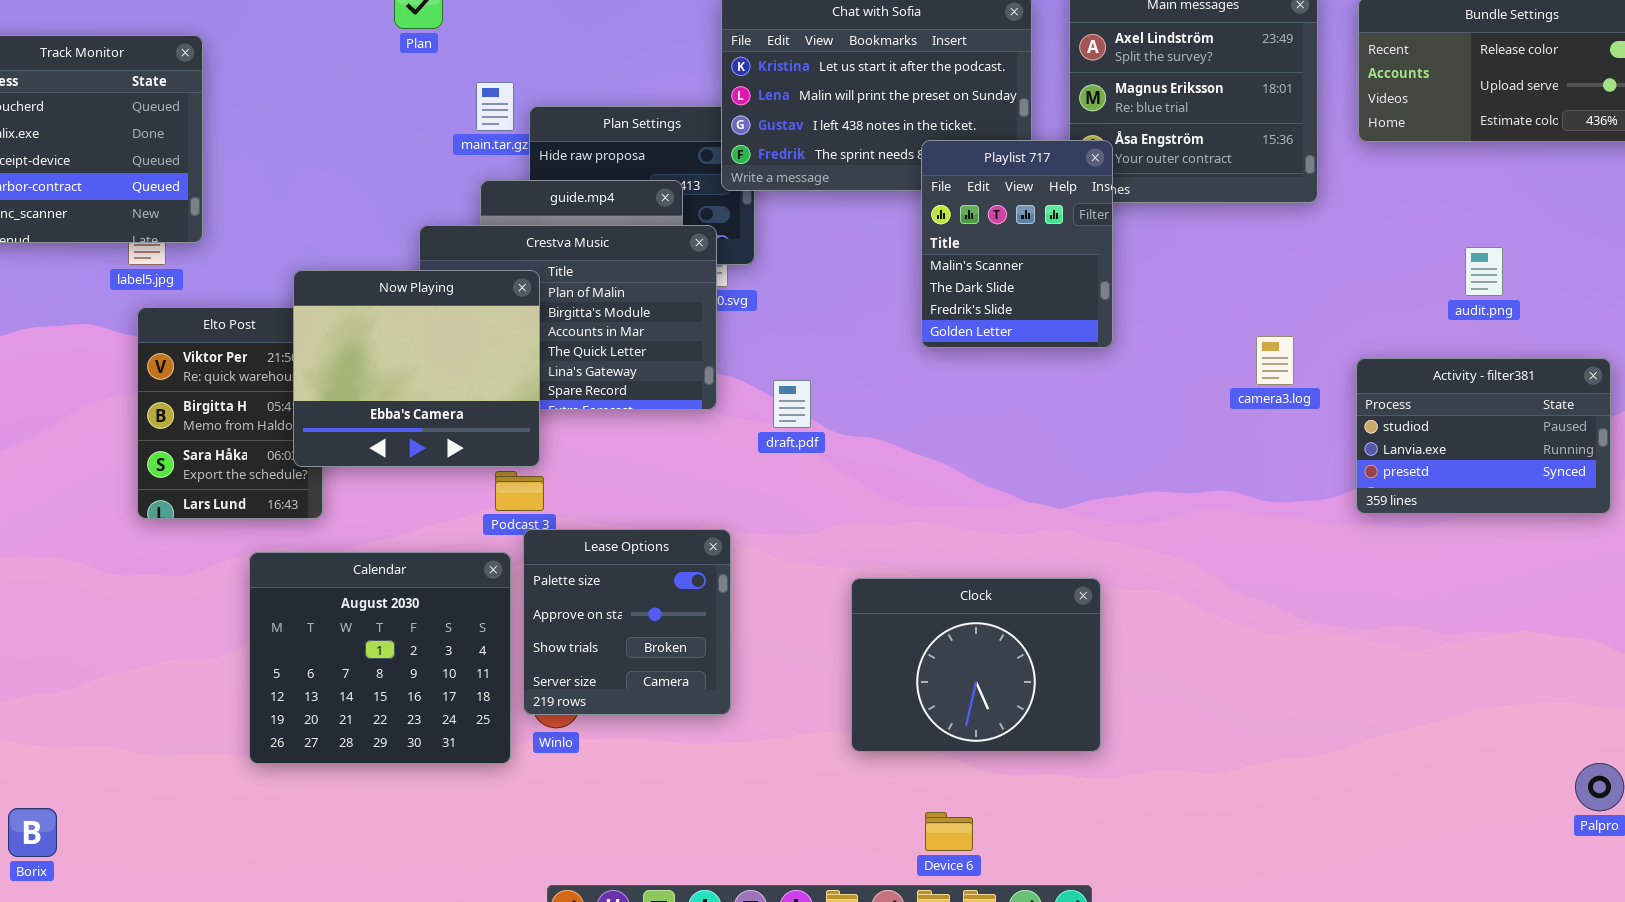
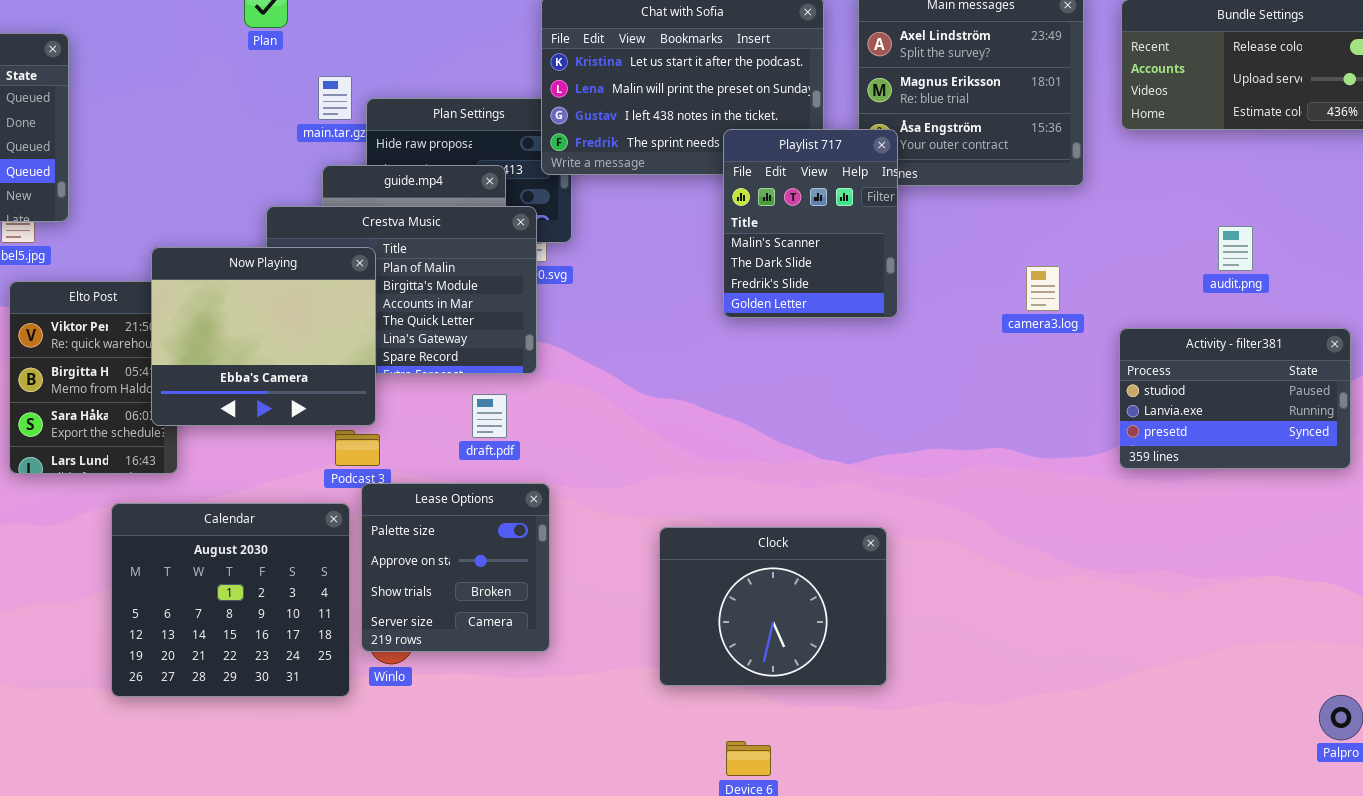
camera3.log: [1256,336,1294,385] -> [1026,266,1060,311], moved
draft.pdf: [773,380,811,428] -> [472,394,507,438], moved

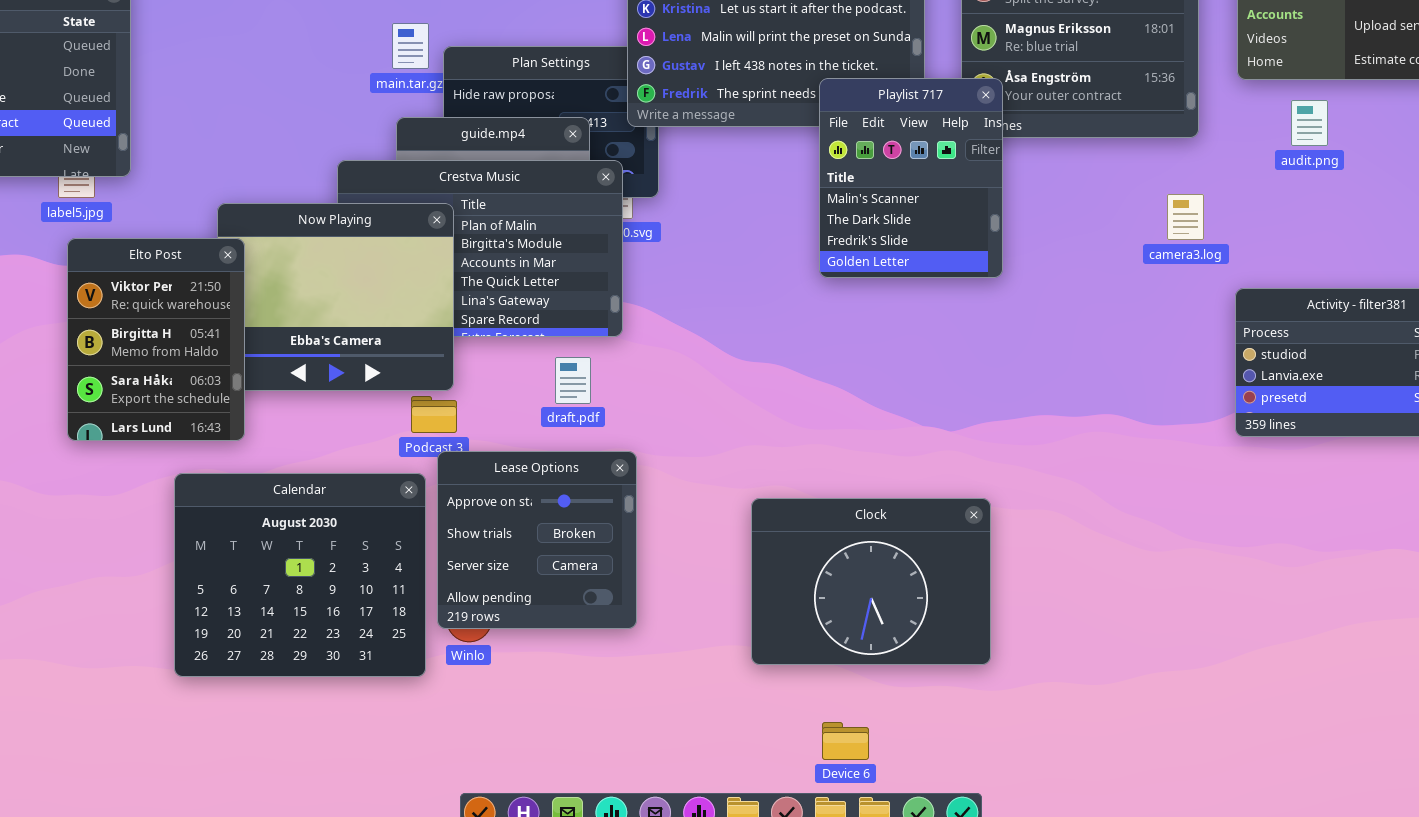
audit.png: [1218,226,1253,271] -> [1291,100,1328,146], moved
camera3.log: [1026,266,1060,311] -> [1167,194,1204,240], moved
Elto Post: [9,281,178,474] -> [67,238,245,441], raised
Lease Options: [361,483,550,652] -> [437,451,637,629], scrolled down 1 row

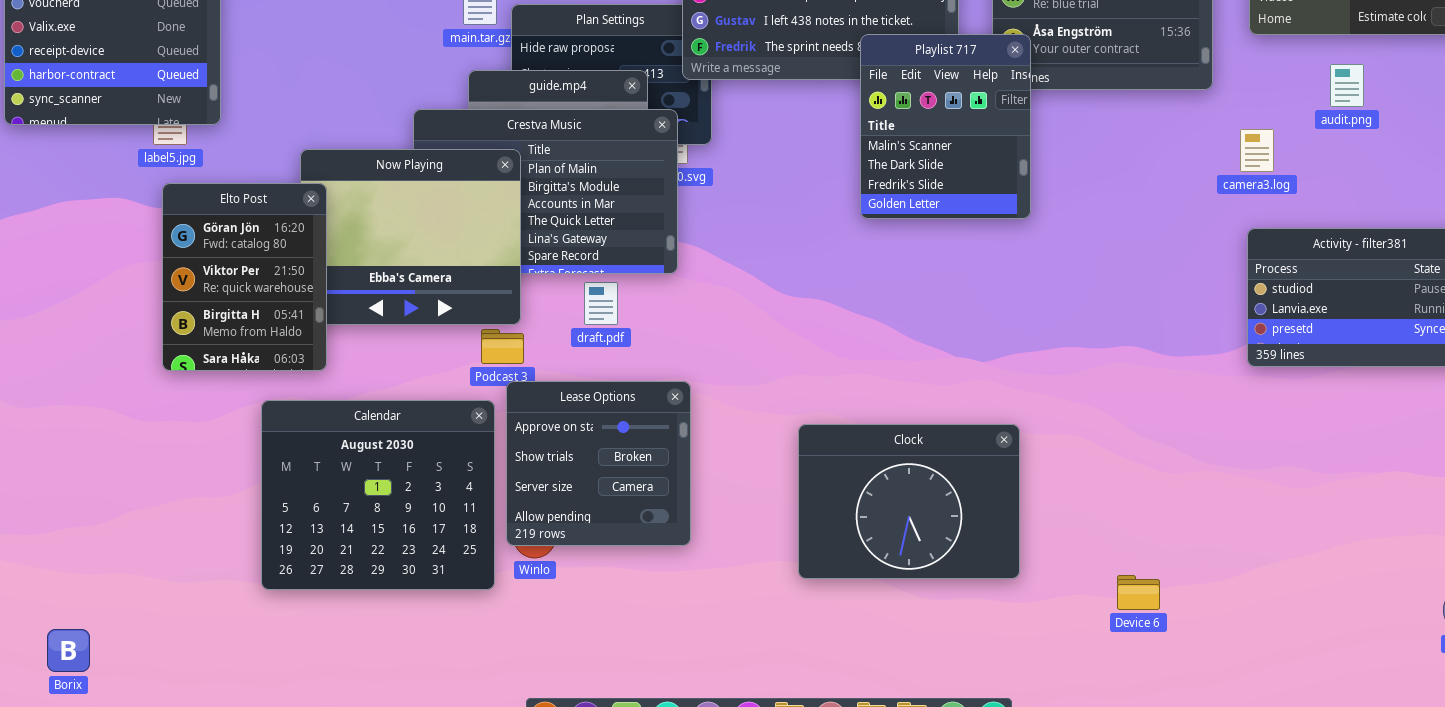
audit.png: [1291,100,1328,146] -> [1330,64,1364,107], moved
camera3.log: [1167,194,1204,240] -> [1240,129,1274,172], moved
Elto Post: [67,238,245,441] -> [162,183,327,371], scrolled up 1 row
draft.pdf: [555,357,591,404] -> [584,282,618,325], moved
Device 6: [822,722,869,760] -> [1117,575,1160,610], moved

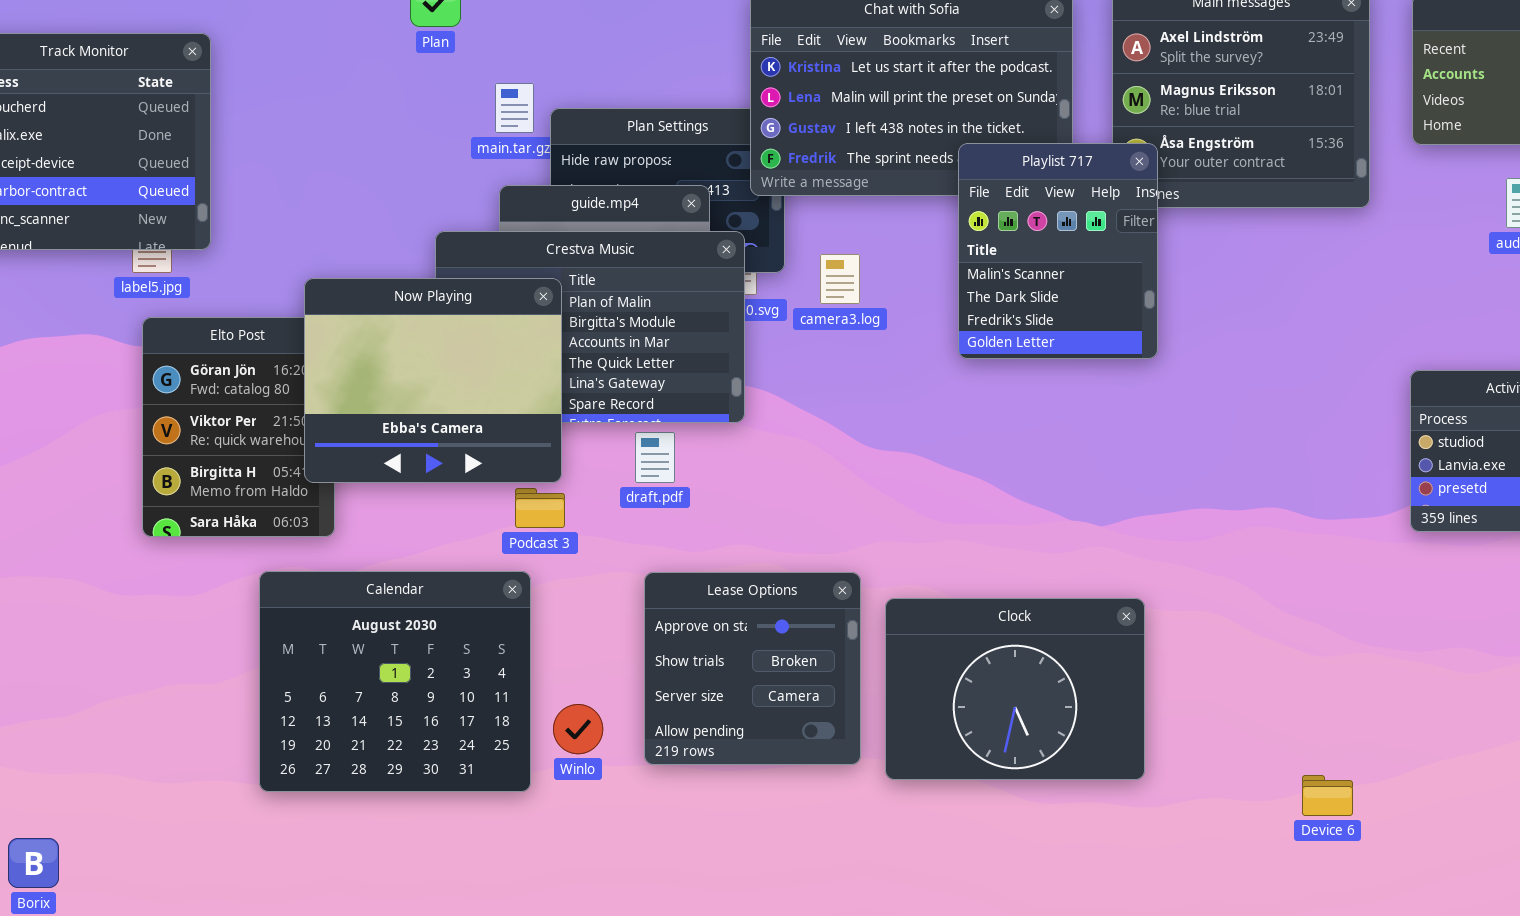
camera3.log: [1240,129,1274,172] -> [820,254,860,304], moved
Now Playing: [300,149,521,325] -> [304,278,562,483], raised
Lease Options: [506,381,691,546] -> [644,572,861,765], moved
Device 6: [1117,575,1160,610] -> [1302,775,1353,816], moved

